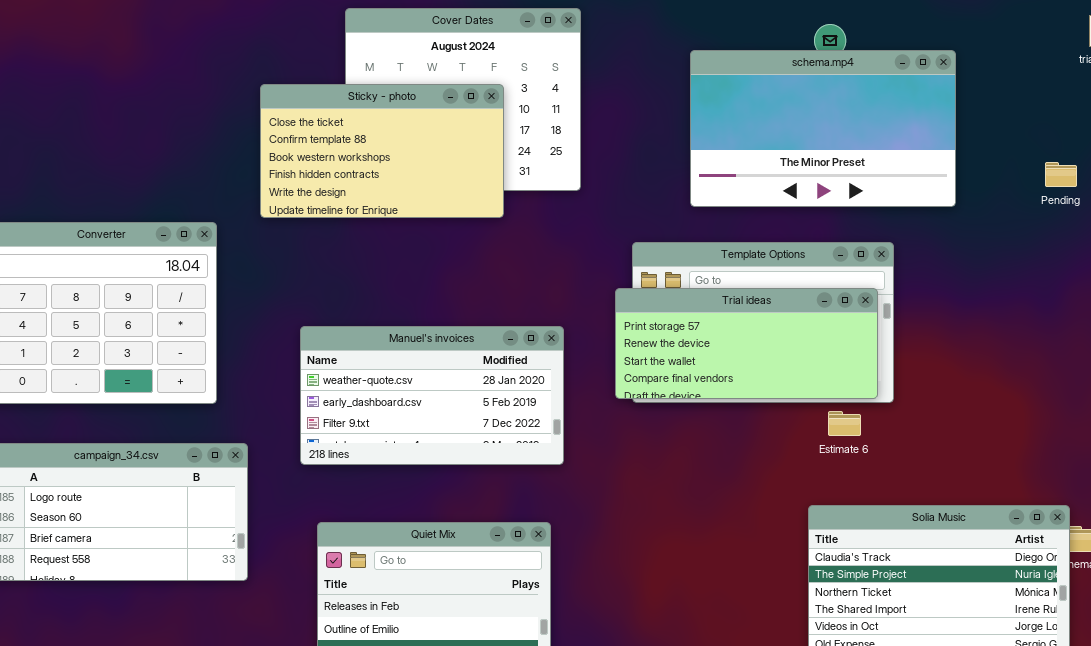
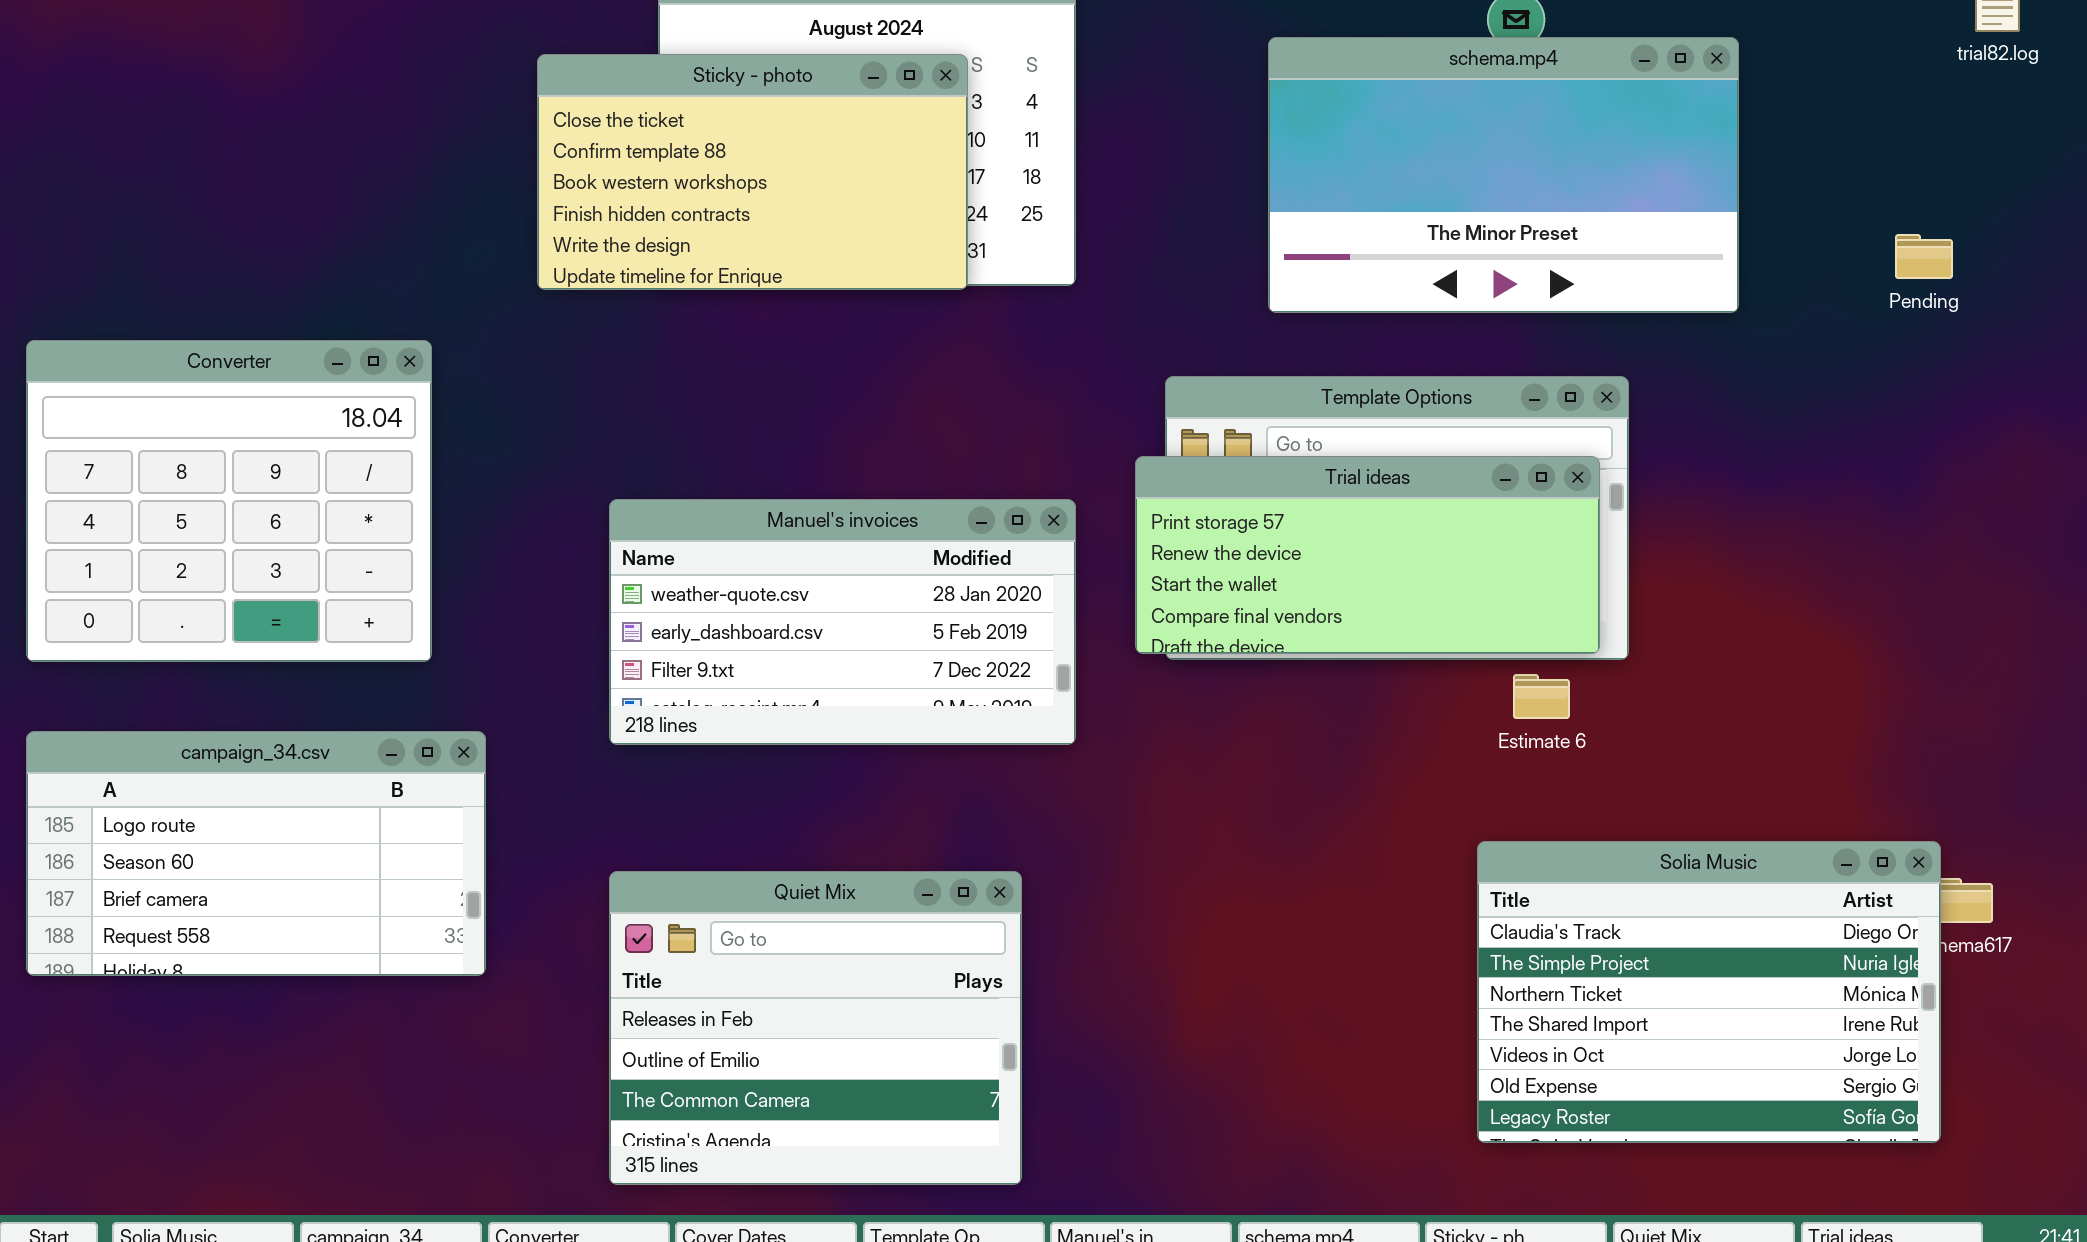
Sticky - photo: [260,84,504,218] -> [537,54,968,290], moved
Manuel's invoices: [300,326,564,465] -> [609,499,1076,745], moved

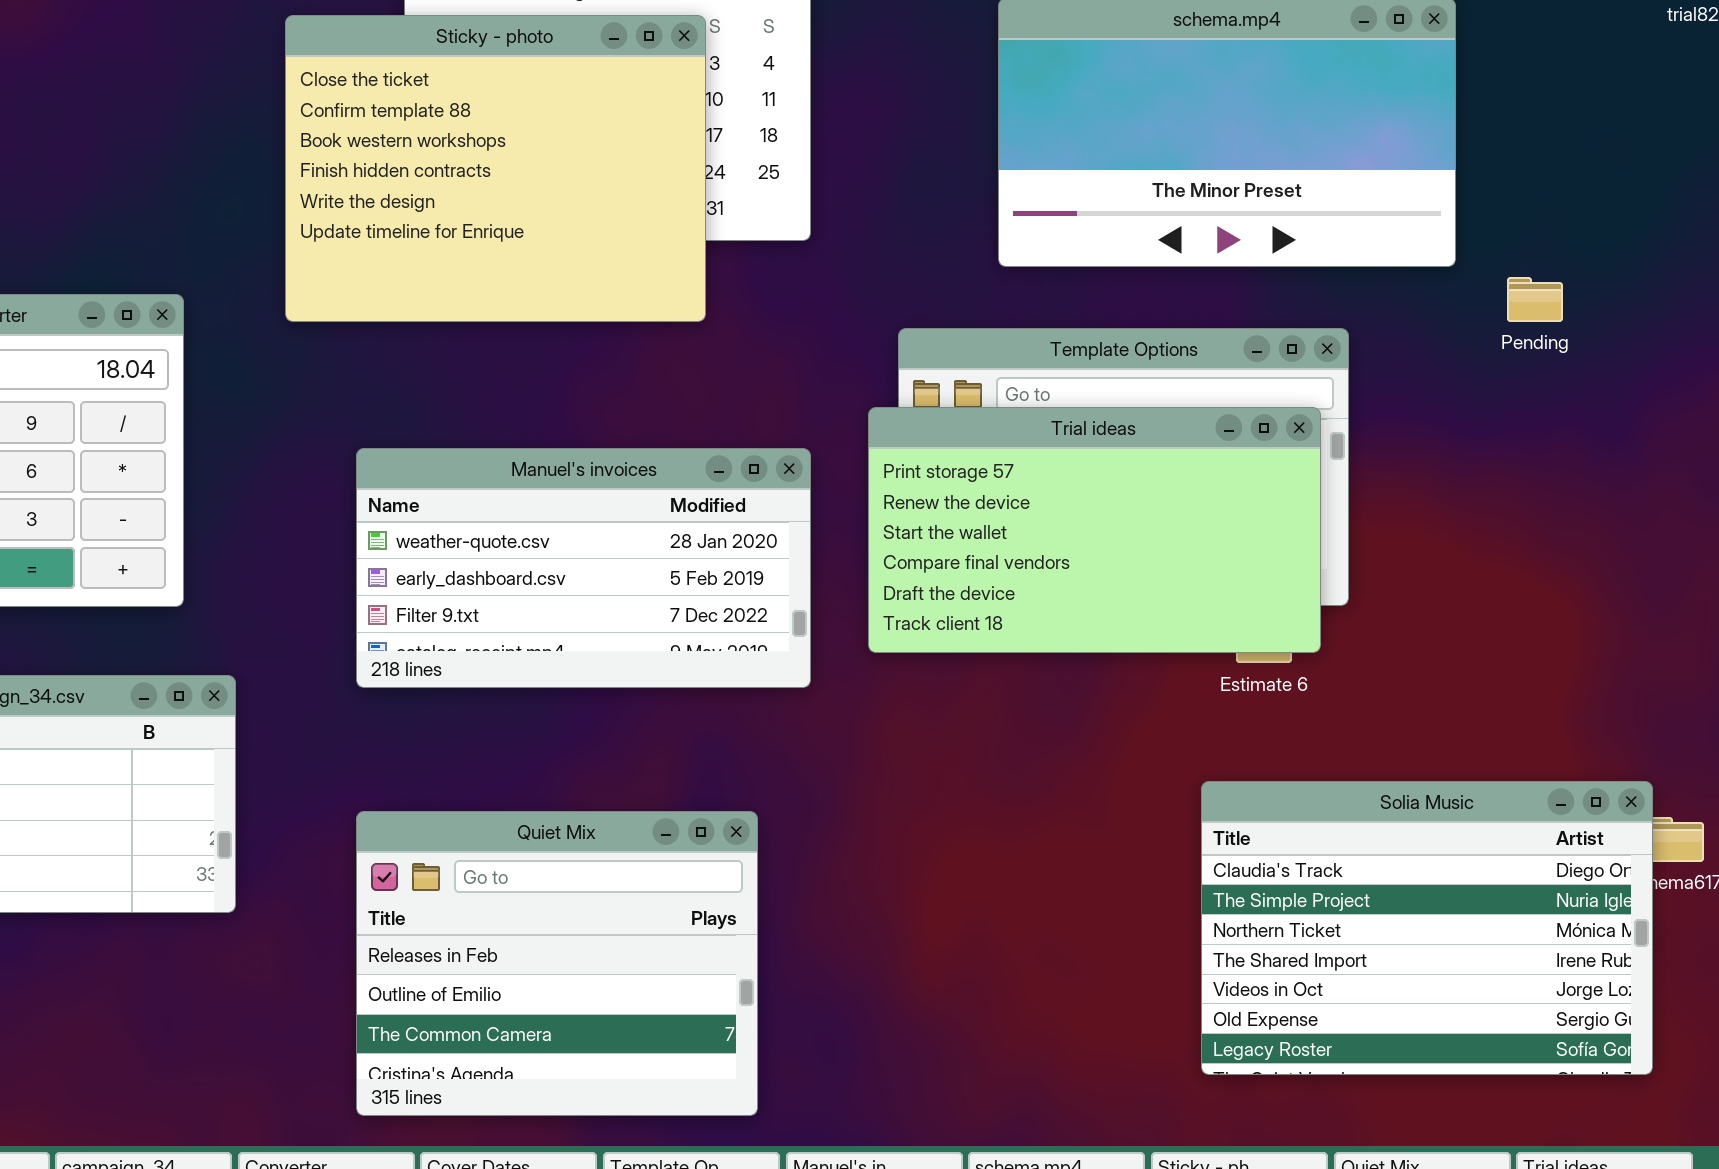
Sticky - photo: [537,54,968,290] -> [285,15,706,322], resized
Pending: [1895,234,1953,279] -> [1507,277,1563,322], moved
Trial ideas: [1135,456,1600,654] -> [868,407,1321,653], resized

